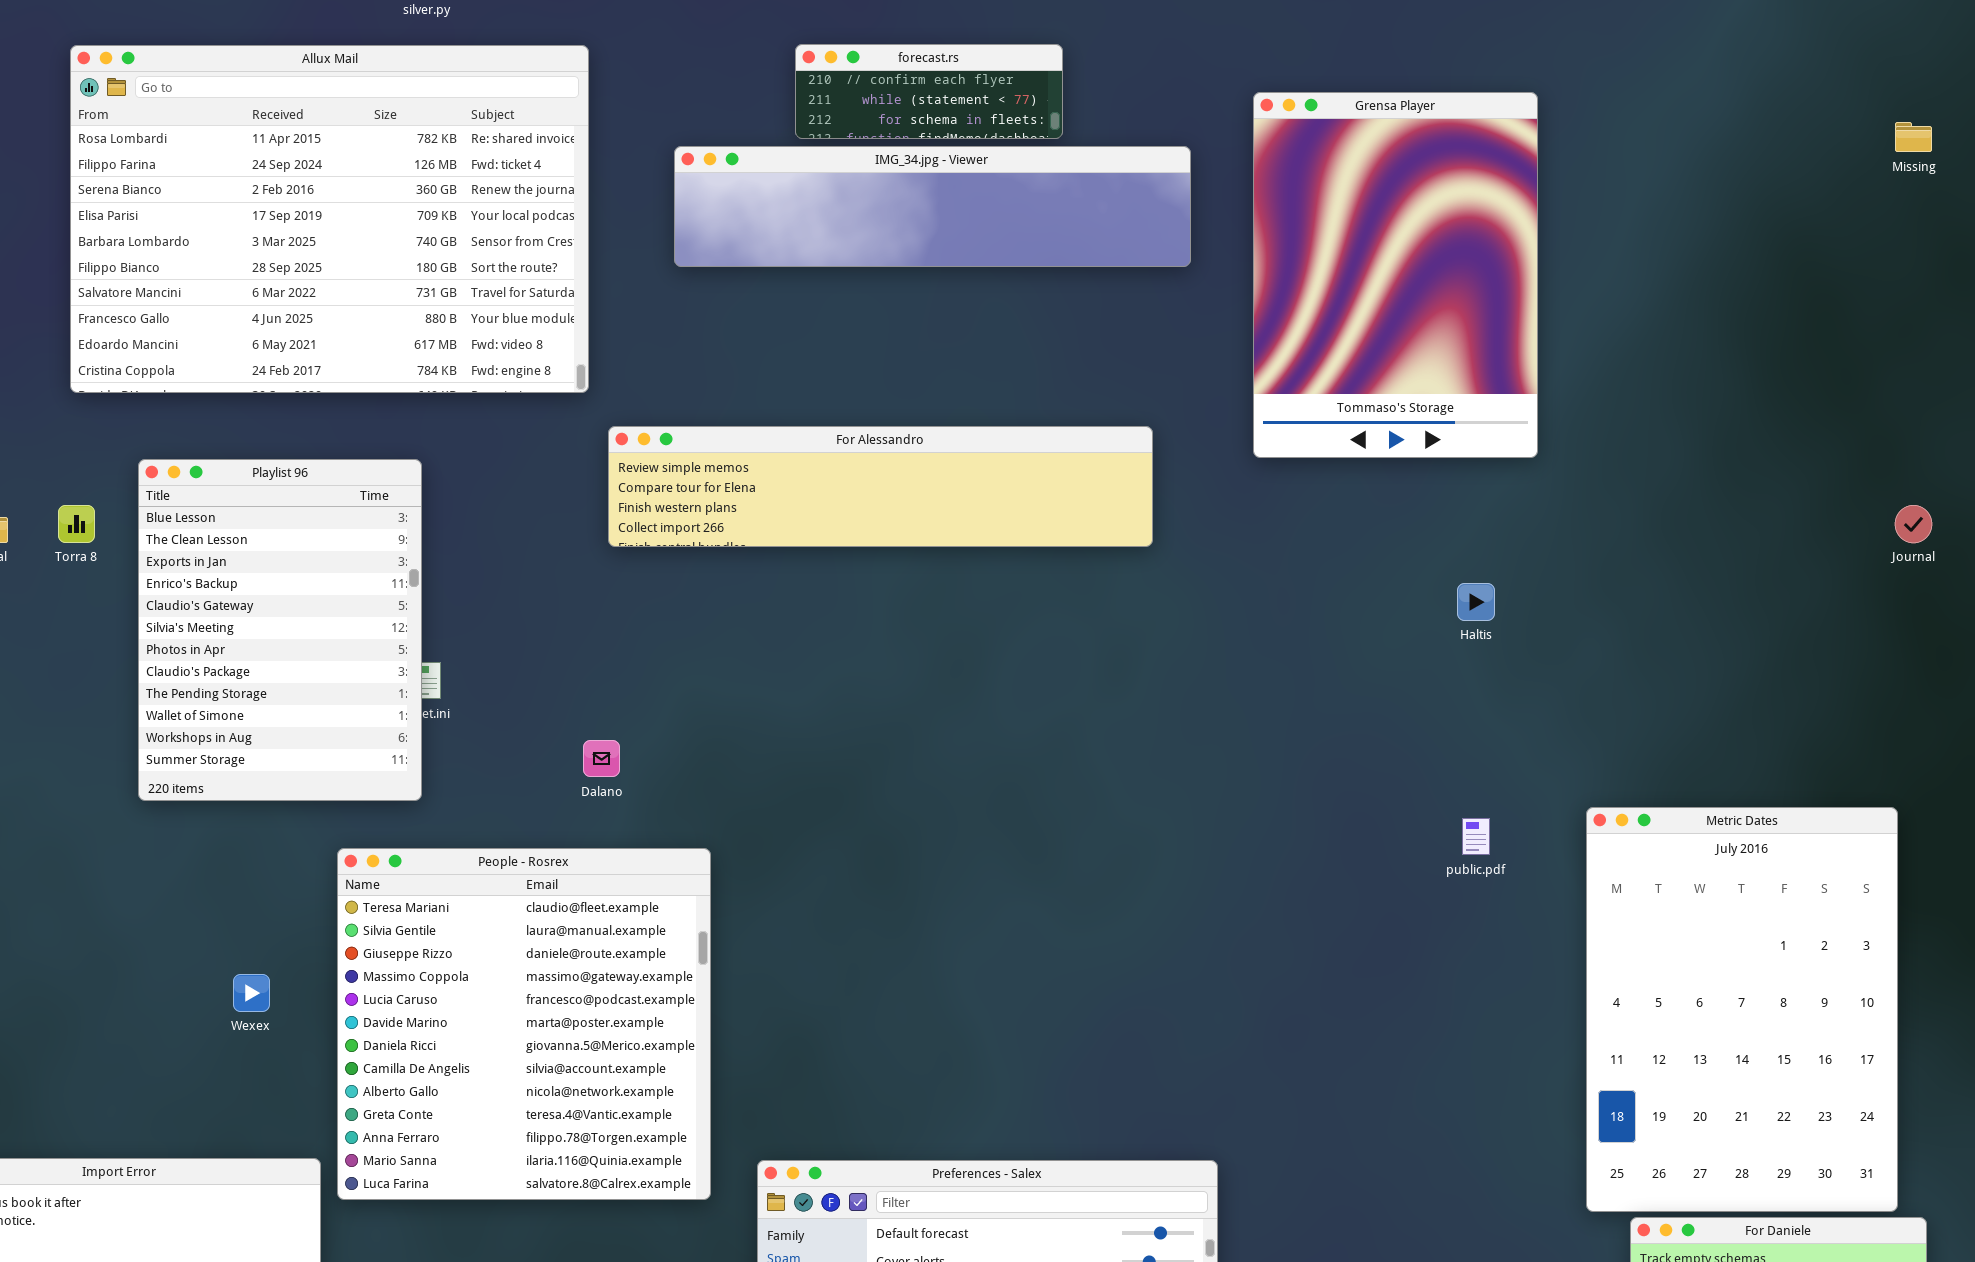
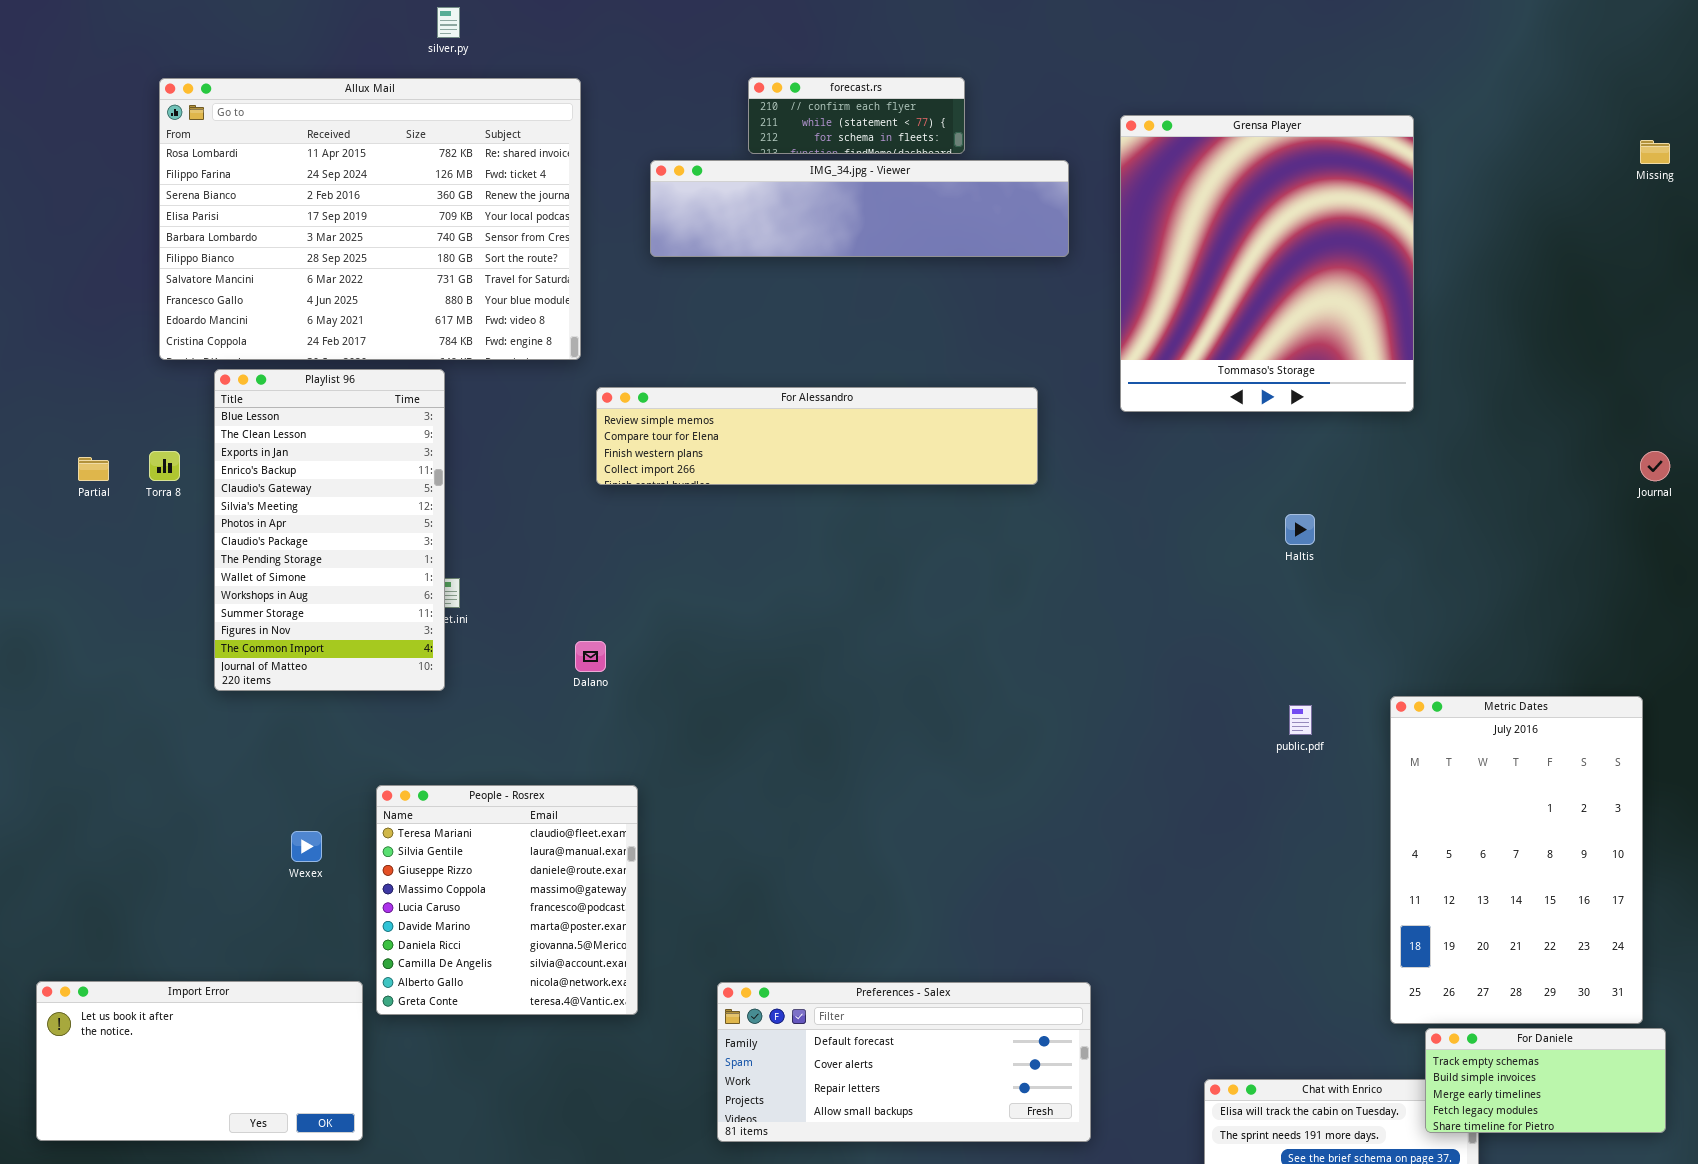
Grensa Player: [1253,92,1538,458] -> [1120,115,1414,412], resized
Playlist 96: [138,459,422,801] -> [214,369,445,691], resized
People - Rosrex: [337,848,711,1200] -> [376,785,638,1015], resized

